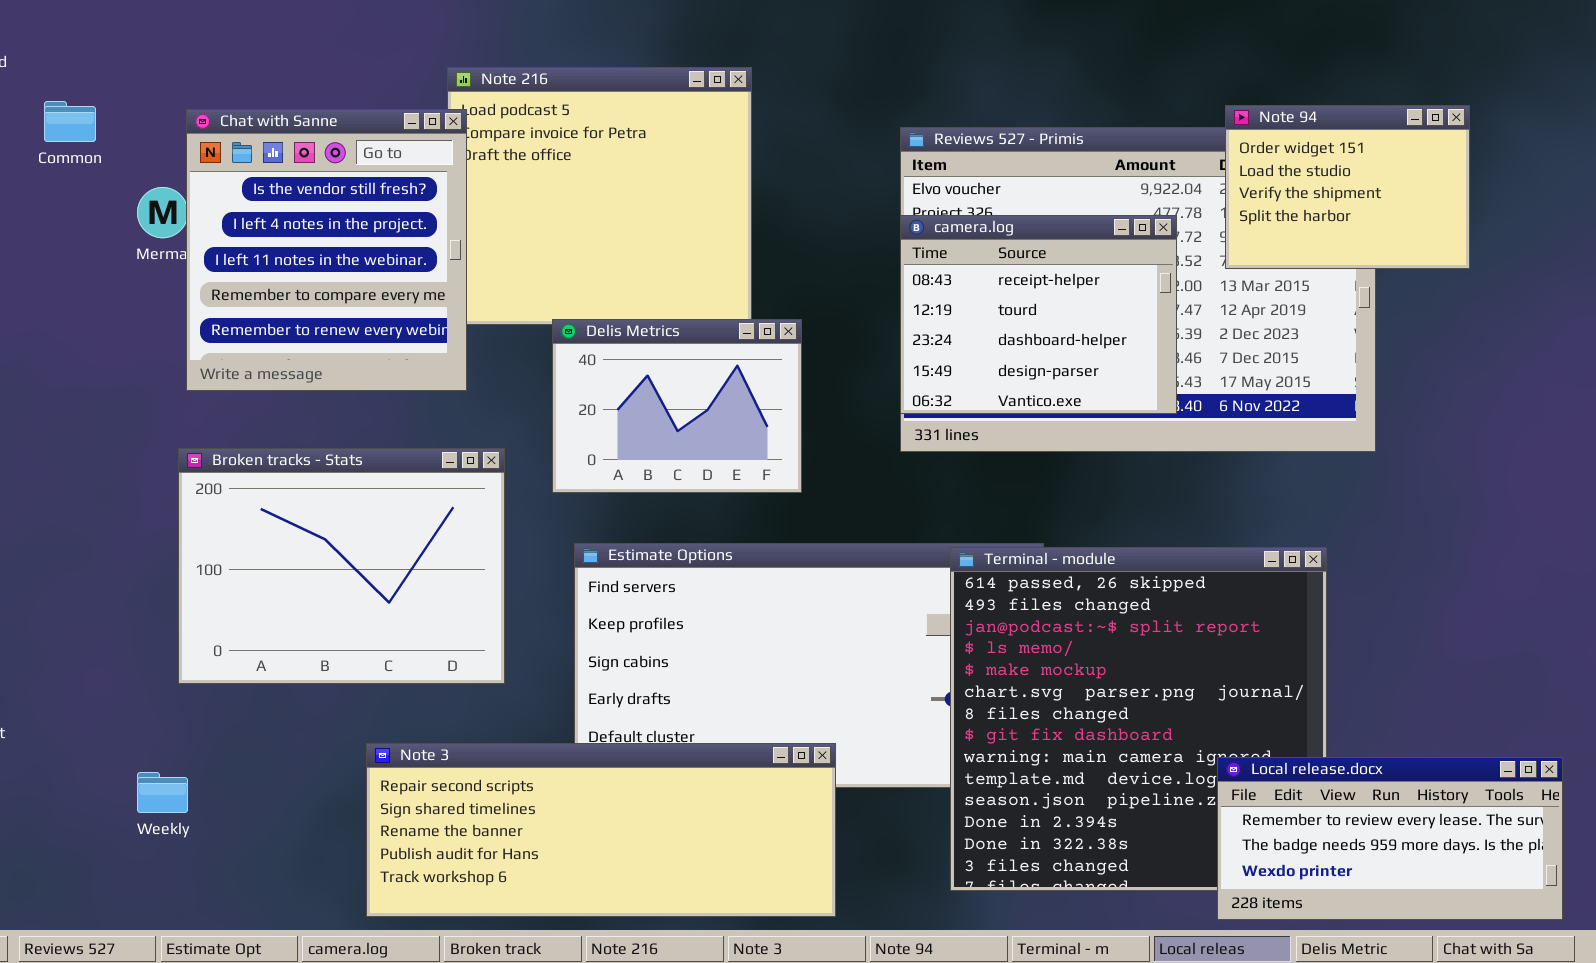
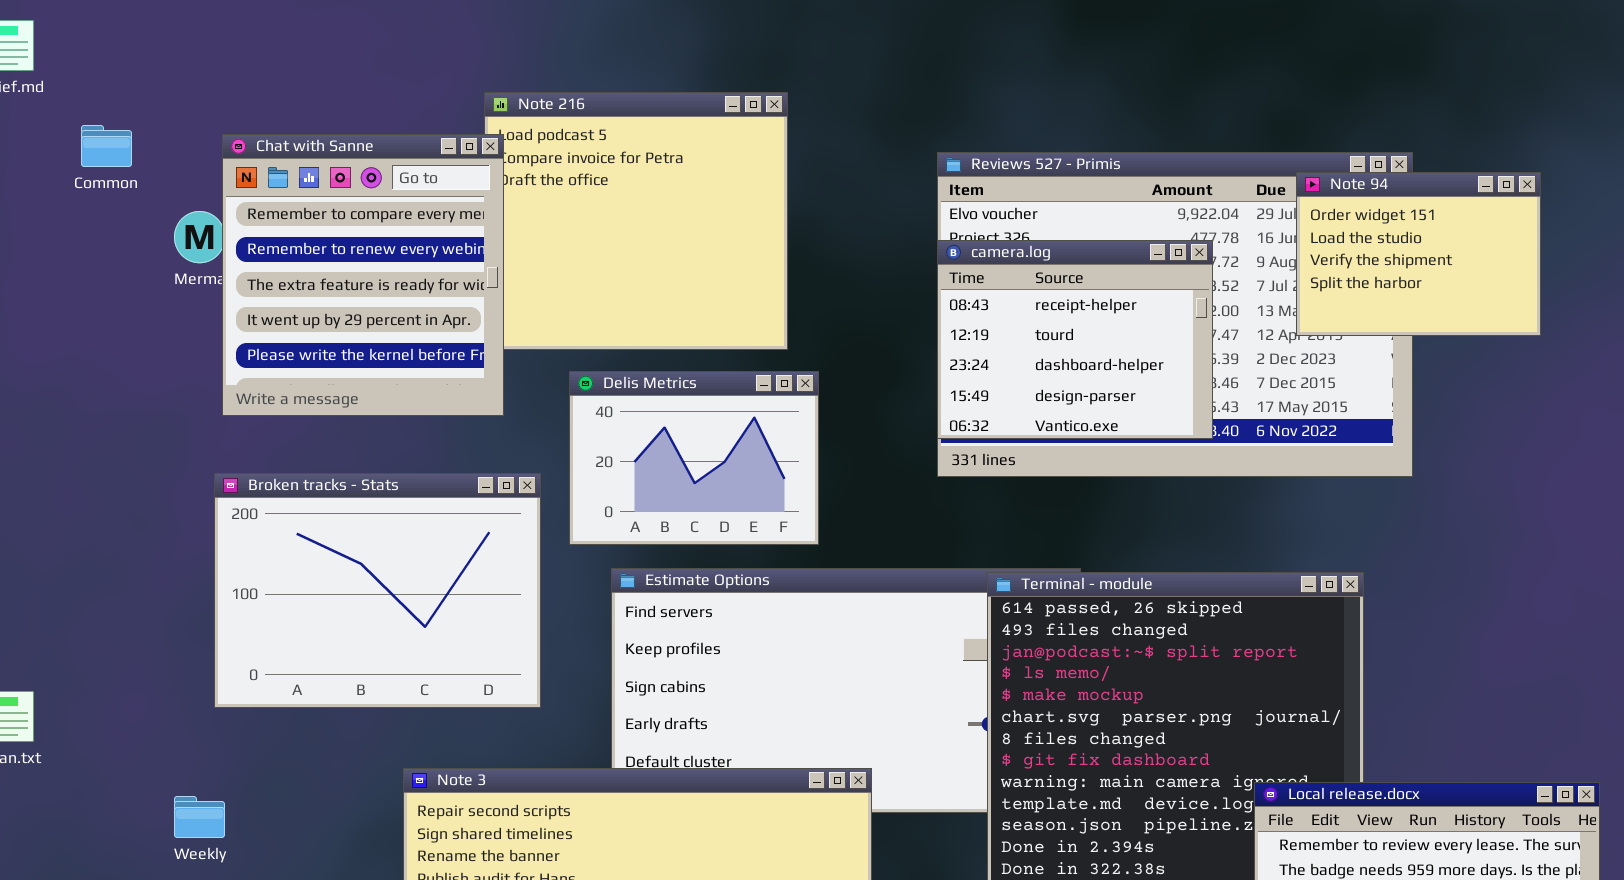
Note 94: [1225,105,1470,269] -> [1296,172,1541,336], moved
Chat with Sanne: [186,109,467,391] -> [222,134,504,416], scrolled down 3 rows
Delis Metrics: [552,319,802,493] -> [569,371,819,545], moved

